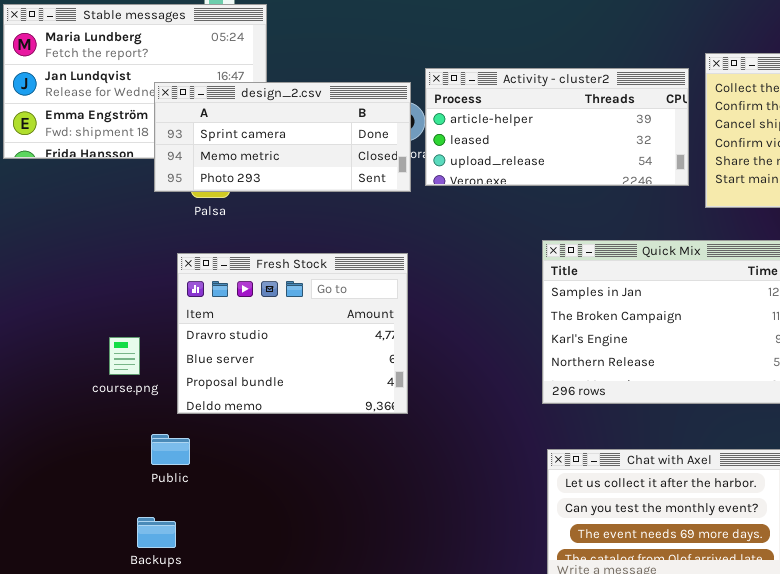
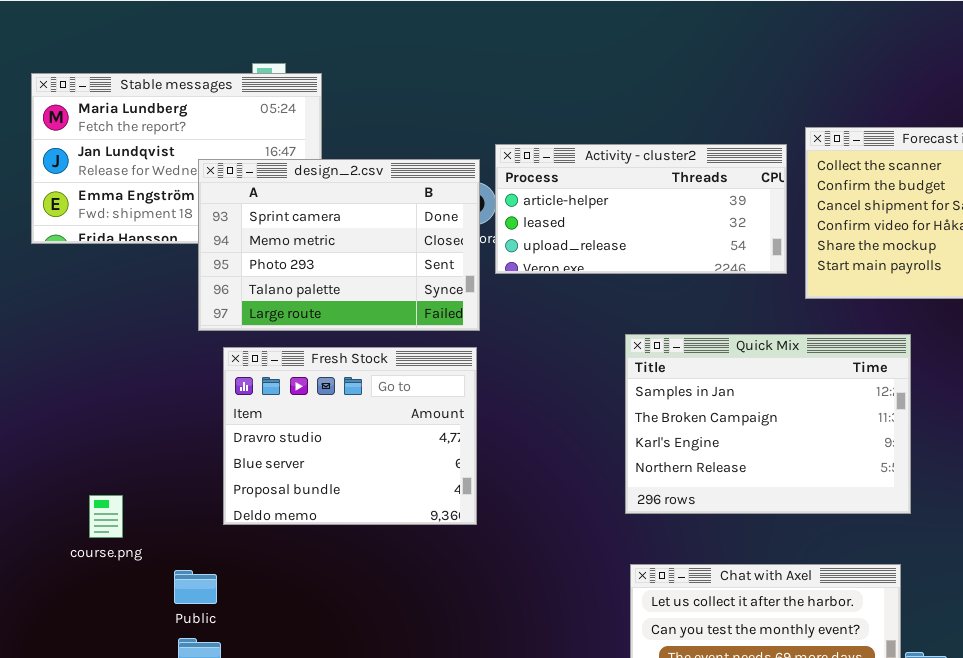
design_2.csv: [154,82,411,192] -> [198,159,480,331], resized
course.png: [109,337,140,375] -> [89,495,123,538], moved
Public: [151,434,190,465] -> [174,570,217,604], moved

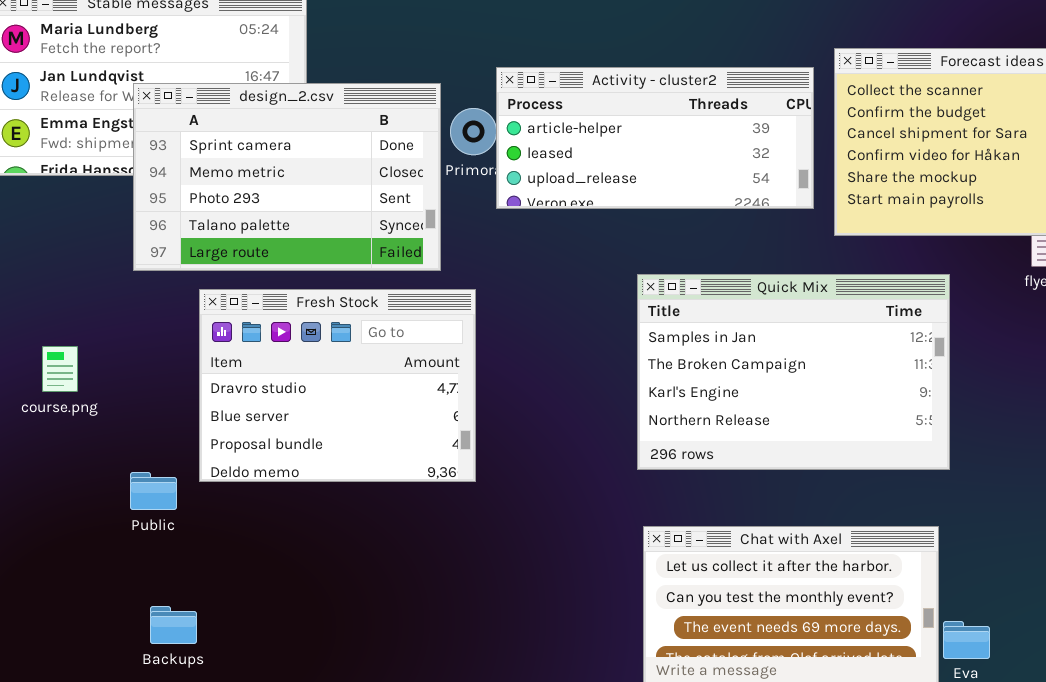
design_2.csv: [198,159,480,331] -> [133,83,441,271], moved
course.png: [89,495,123,538] -> [42,346,78,392], moved
Public: [174,570,217,604] -> [130,472,177,510], moved

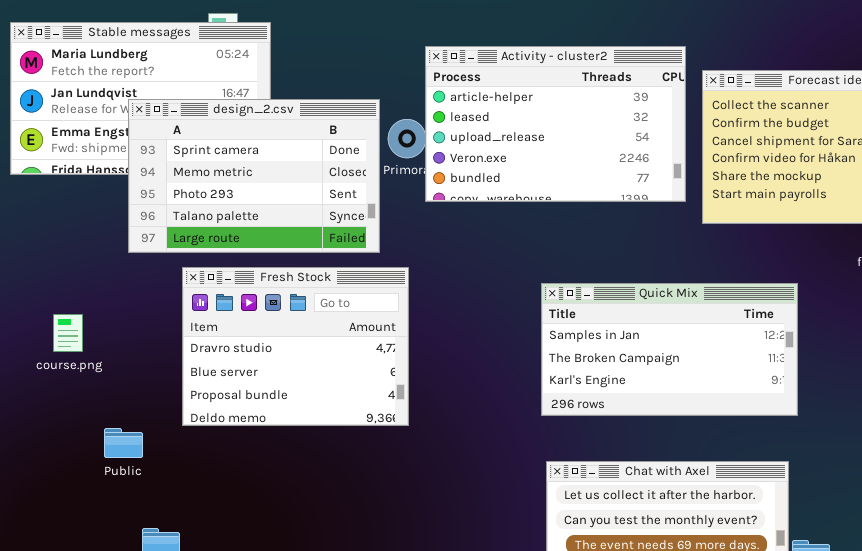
Activity - cluster2: [496,67,814,209] -> [425,46,686,202], resized
Quick Mix: [637,274,950,470] -> [541,283,798,416], resized
Public: [130,472,177,510] -> [104,428,143,458], moved

